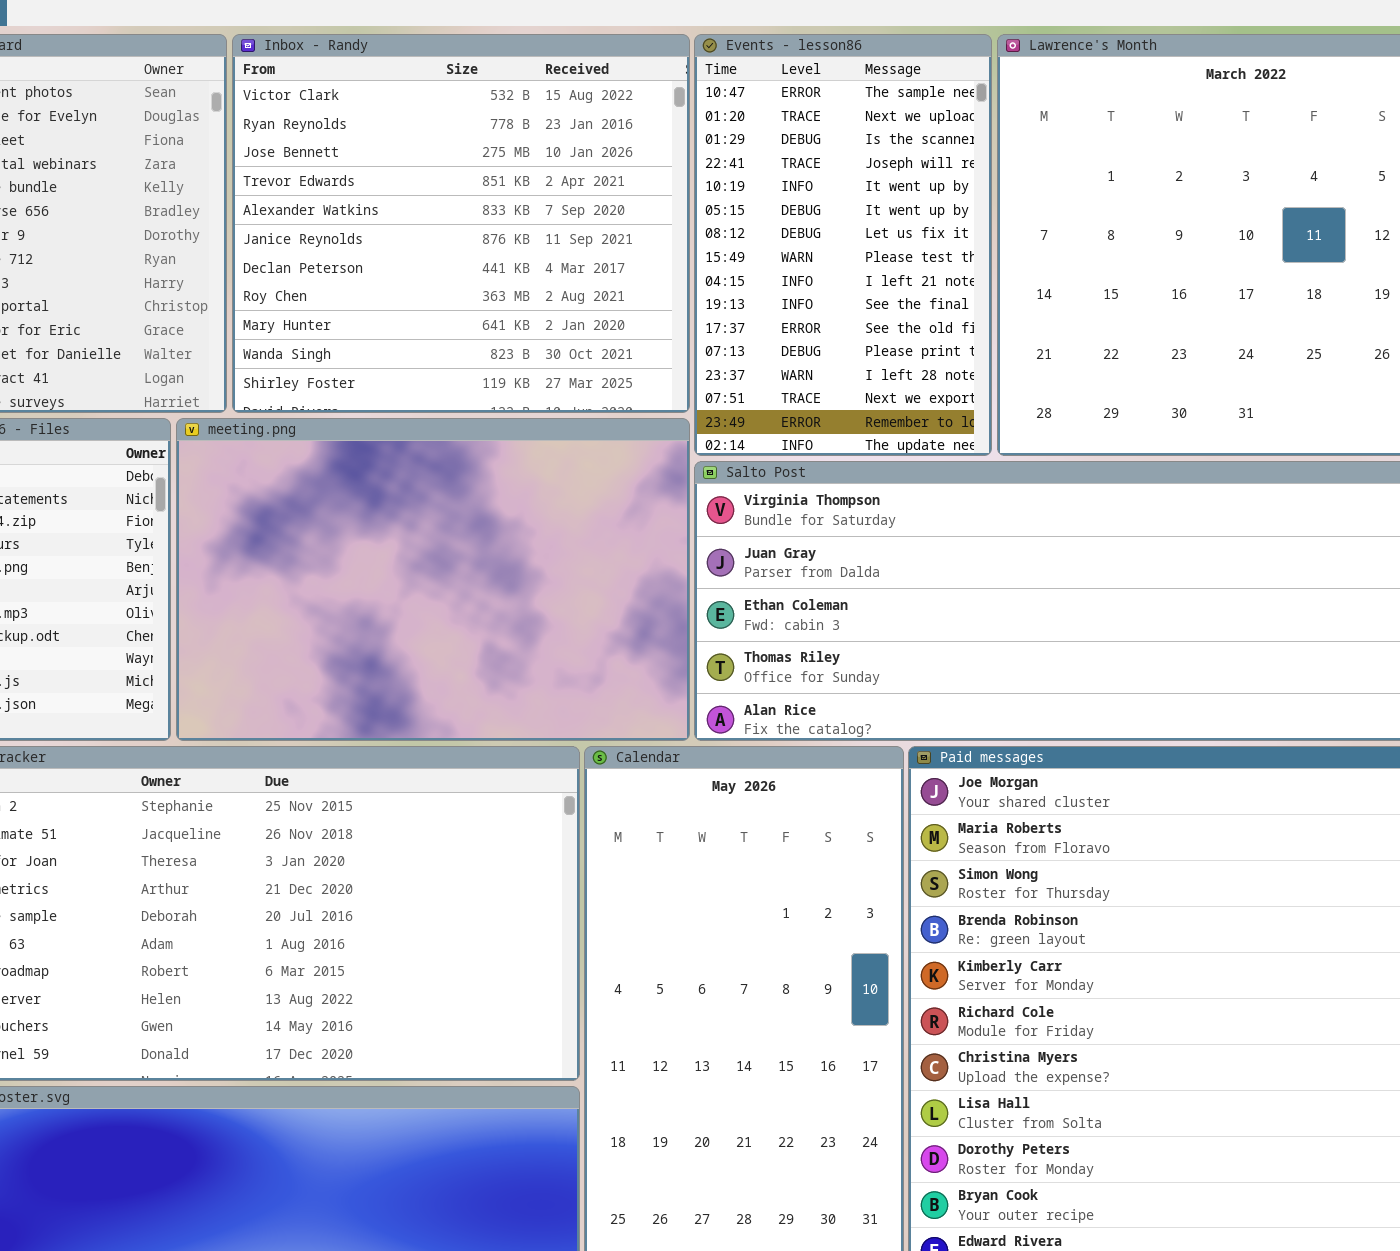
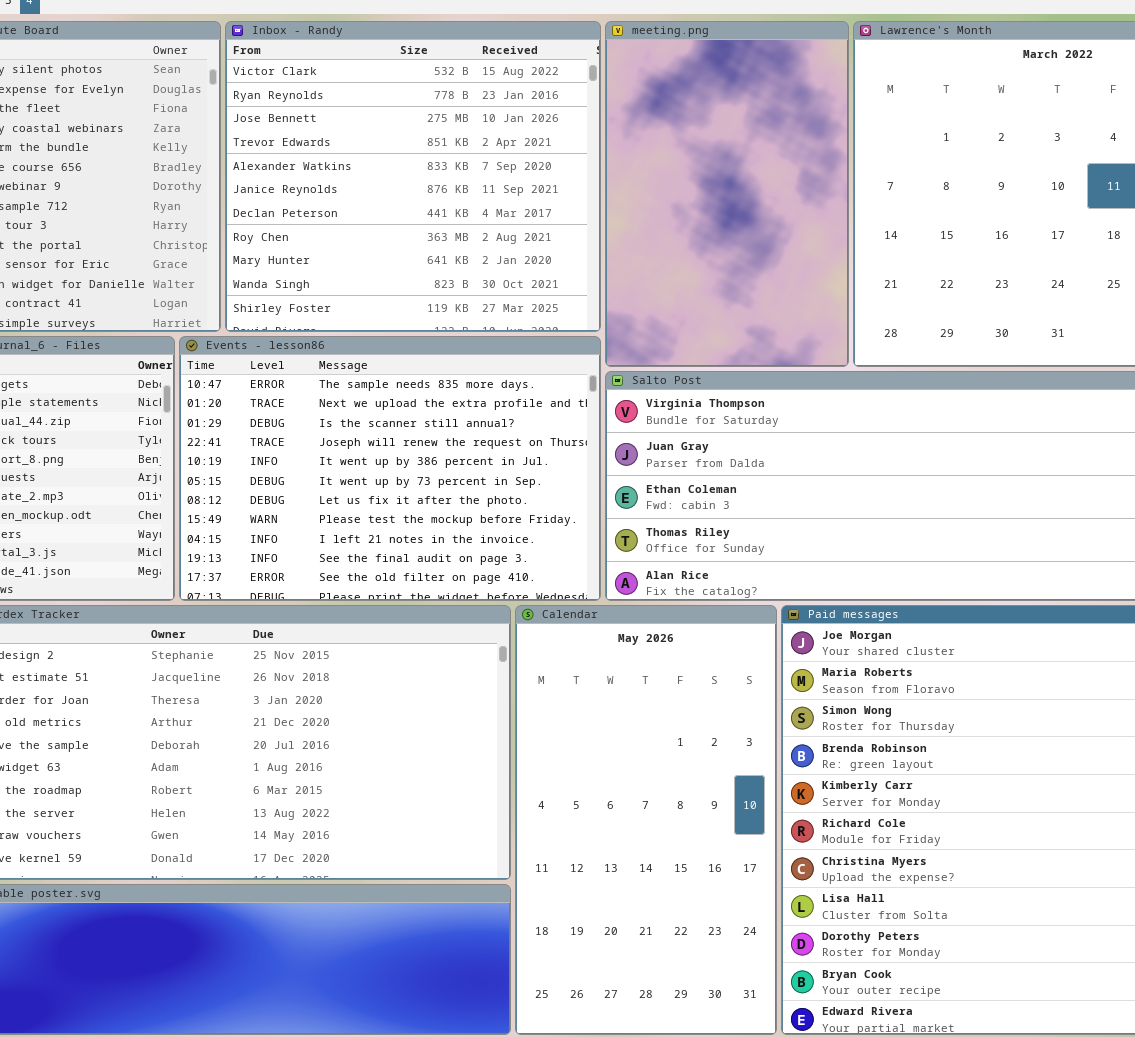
Events - lesson86: [694,34,992,456] -> [179,336,601,601], moved, resized
meeting.png: [176,418,690,741] -> [605,21,849,367], moved, resized

